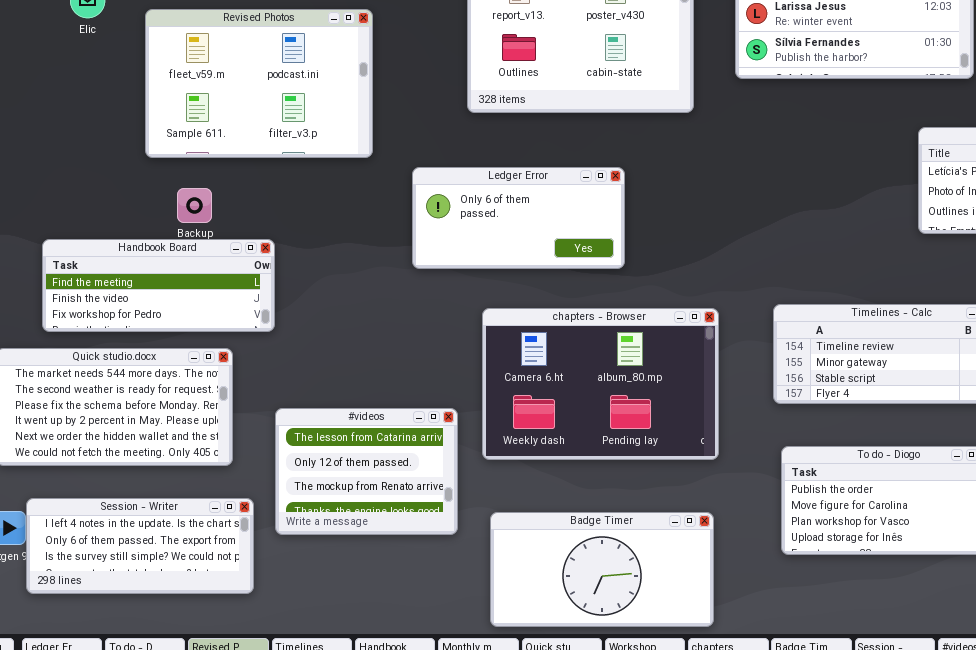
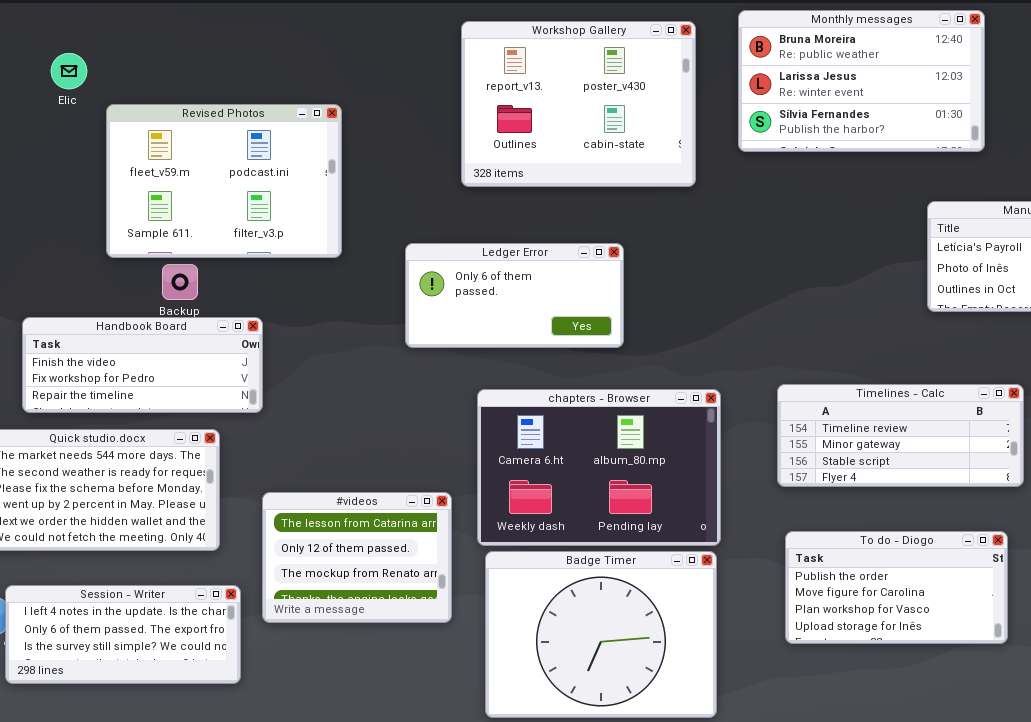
Revised Photos: [145,9,373,158] -> [106,104,342,258], moved
Handbook Board: [42,239,275,332] -> [22,317,263,413], scrolled down 1 row
Badge Timer: [490,512,714,627] -> [485,551,717,718], resized

